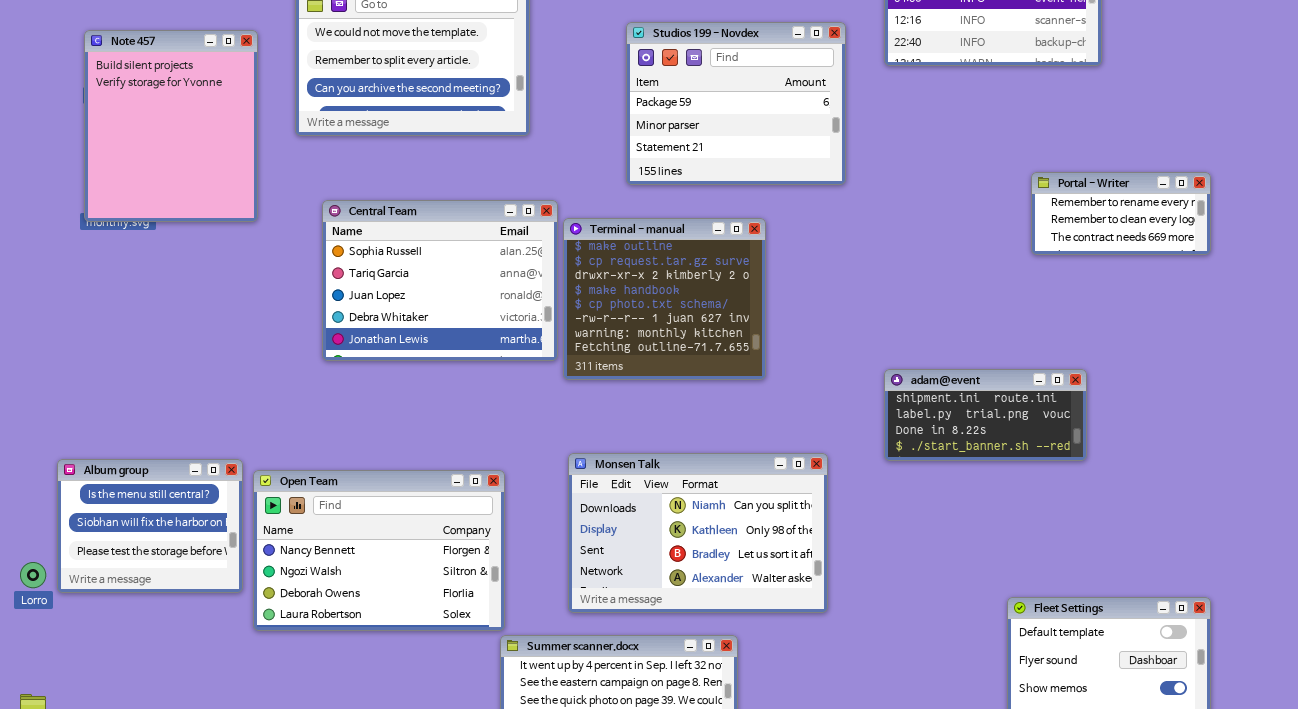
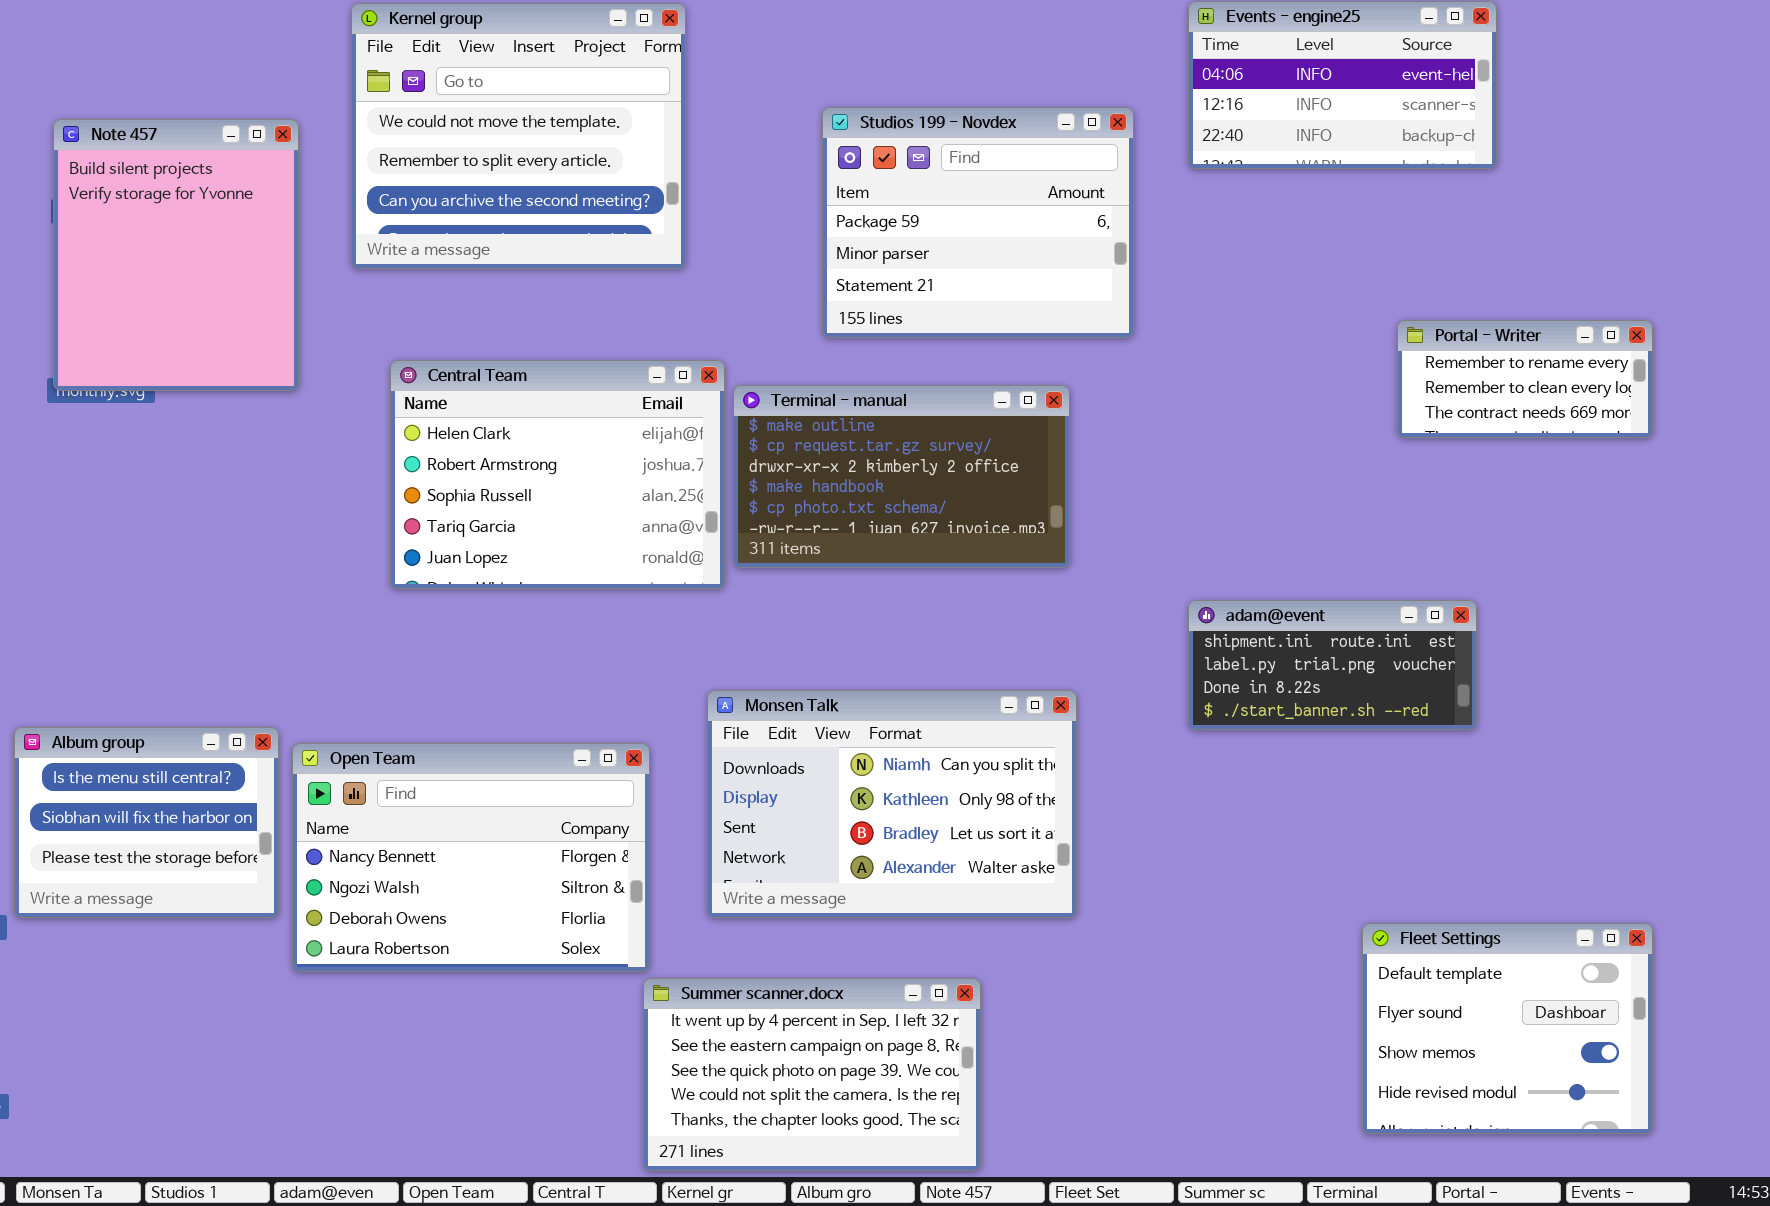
Central Team: [322,200,558,361] -> [390,360,725,589], scrolled up 2 rows
Terminal - manual: [563,218,766,380] -> [733,385,1070,568], resized
Monsen Talk: [568,453,828,613] -> [707,690,1077,918], moved

